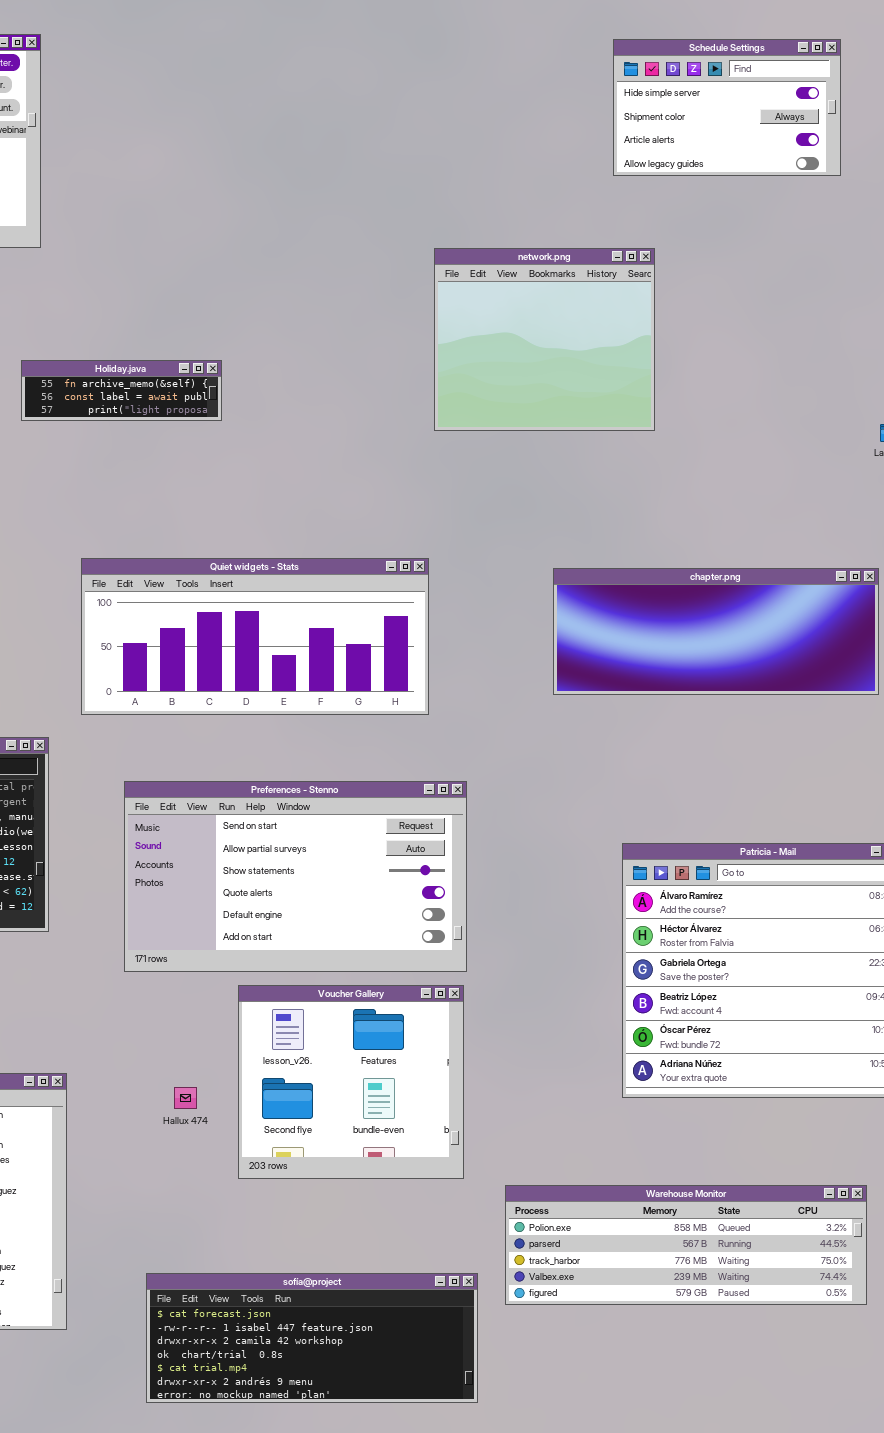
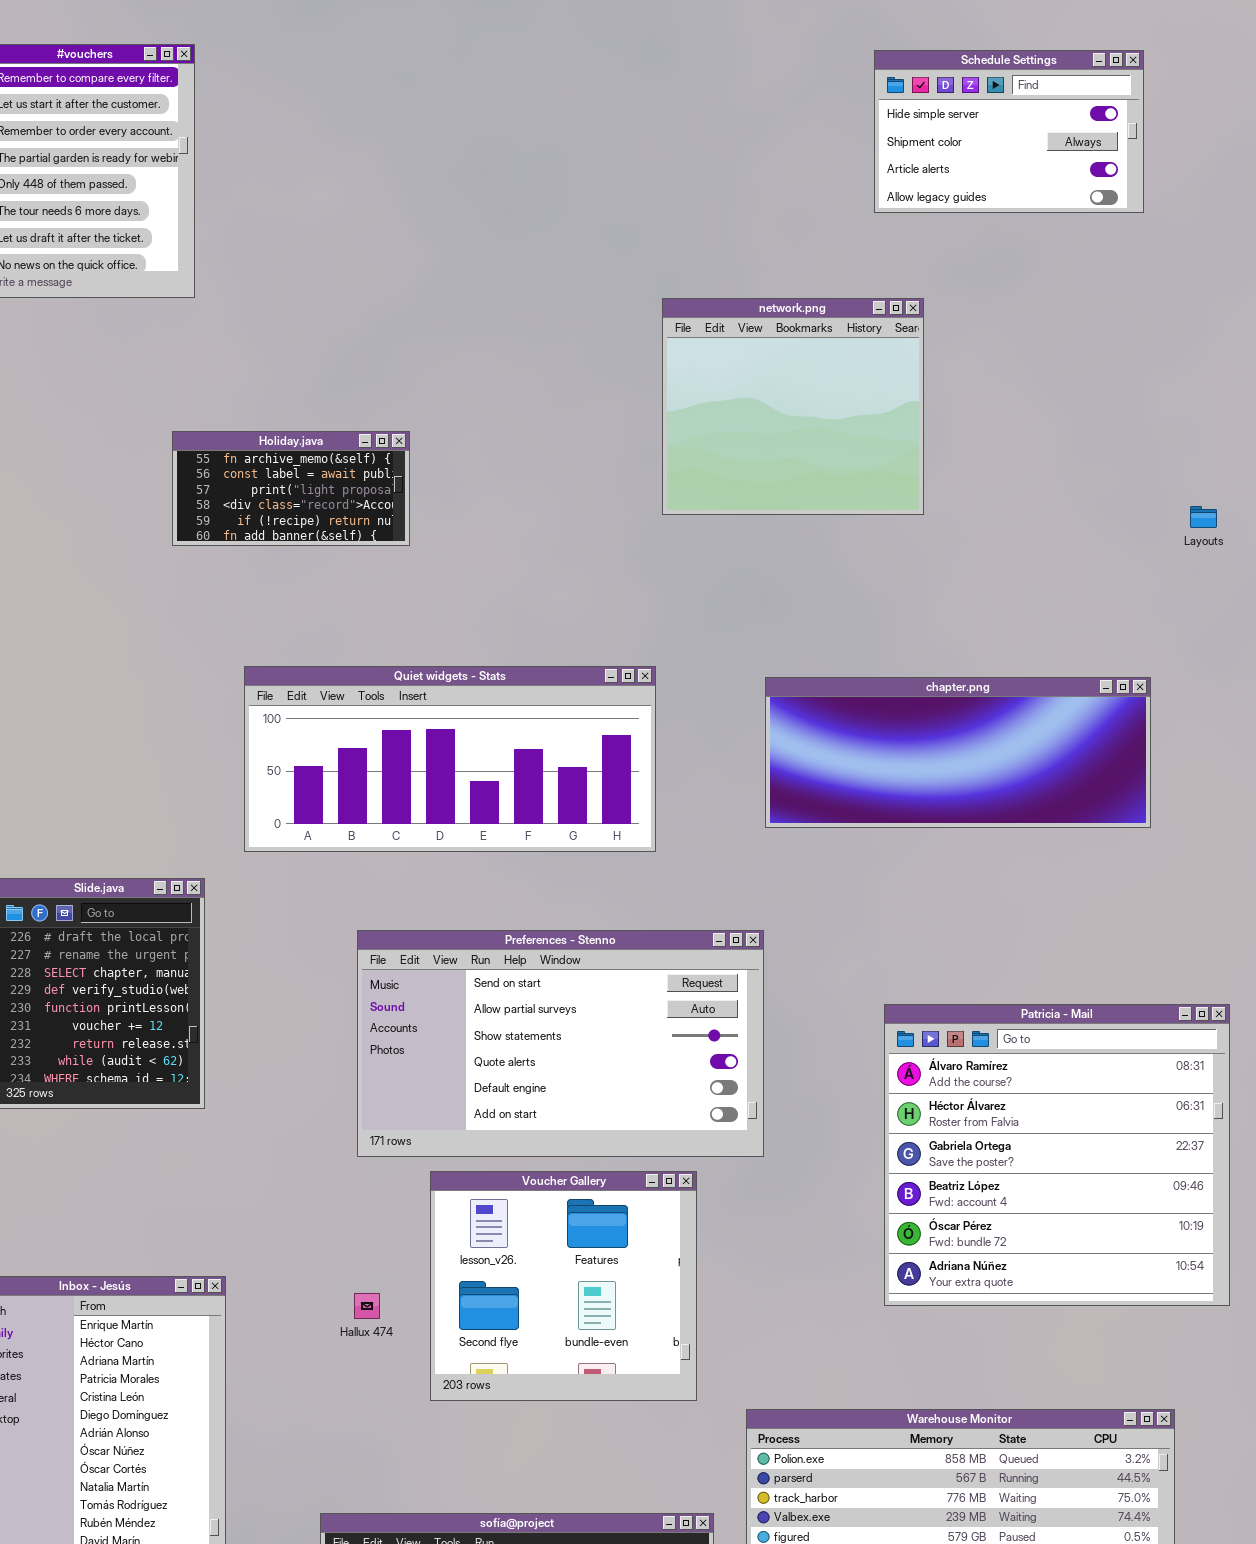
Holiday.java: [21,360,222,421] -> [172,431,410,546], resized
chapter.png: [553,568,879,695] -> [765,677,1151,828], moved
Preferences - Stenno: [124,781,467,972] -> [357,930,764,1157], moved

